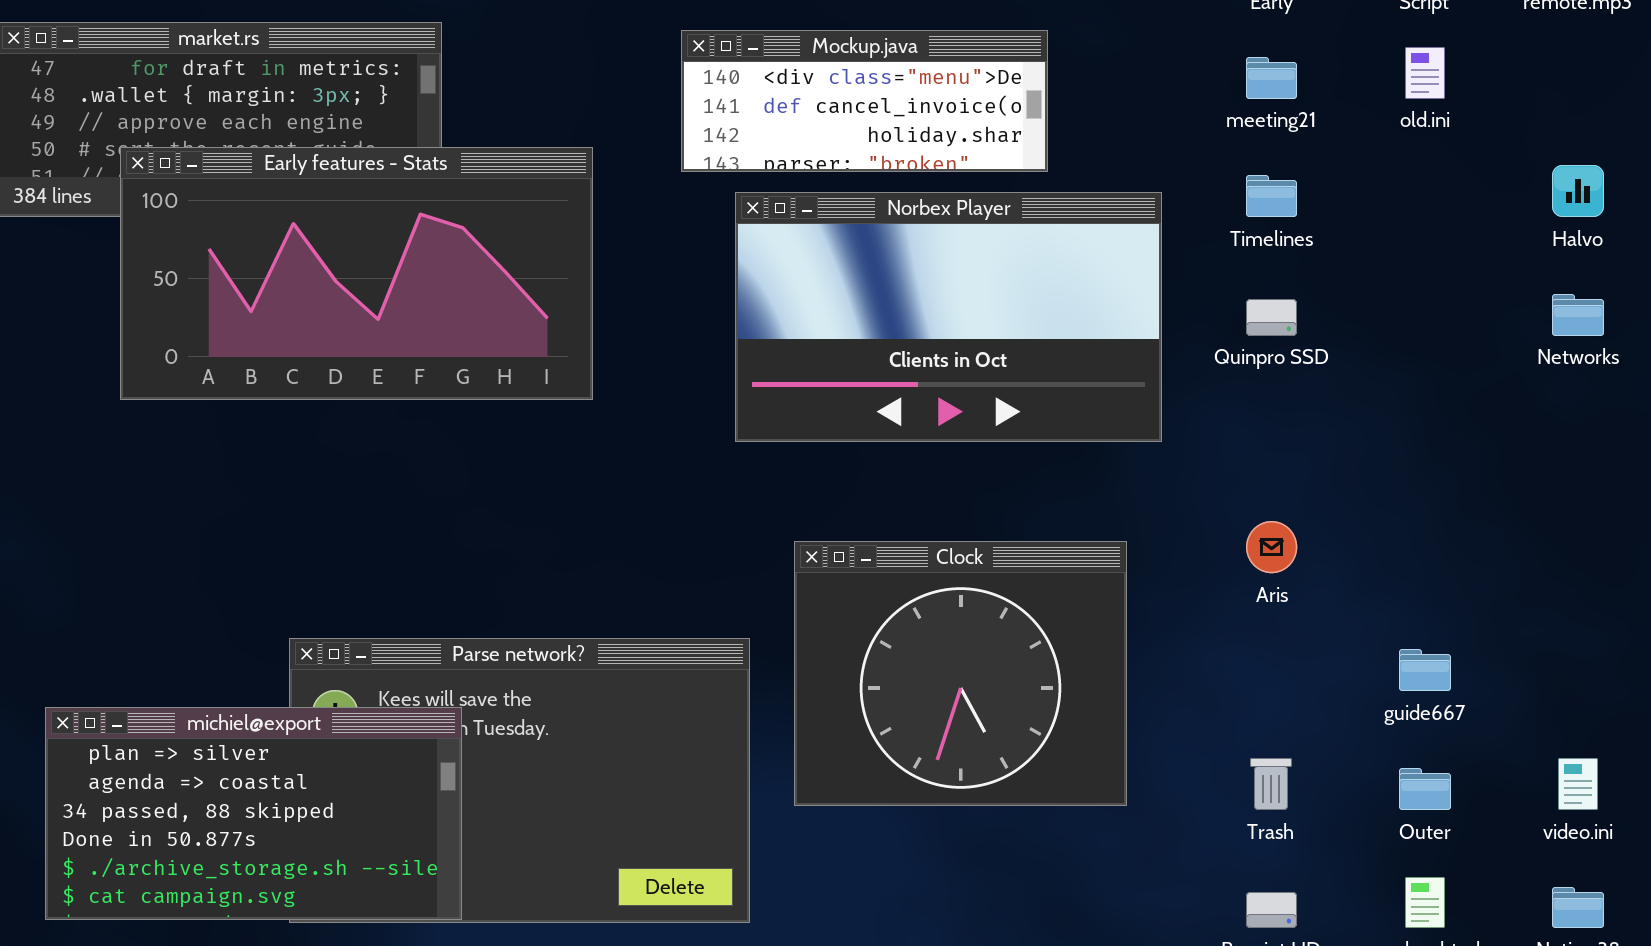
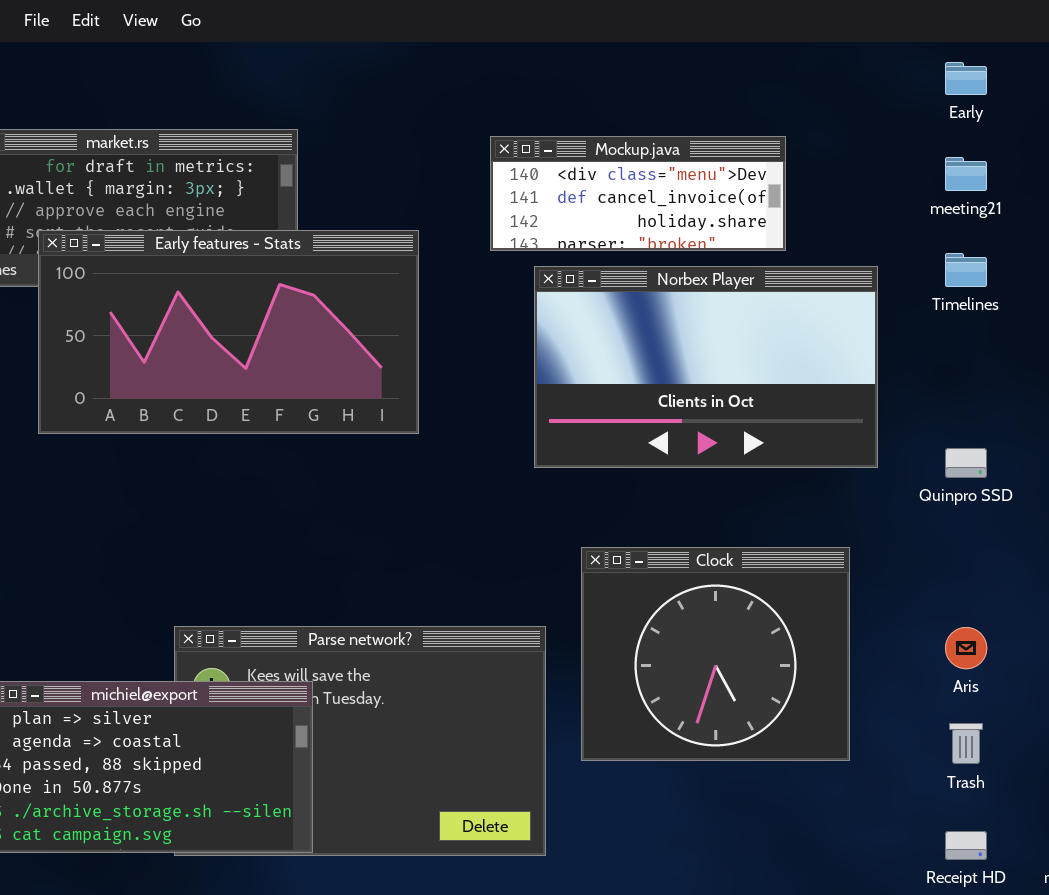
Quinpro SSD: [1246,299,1297,336] -> [945,448,987,478], moved
Aris: [1246,521,1297,573] -> [945,627,987,669], moved

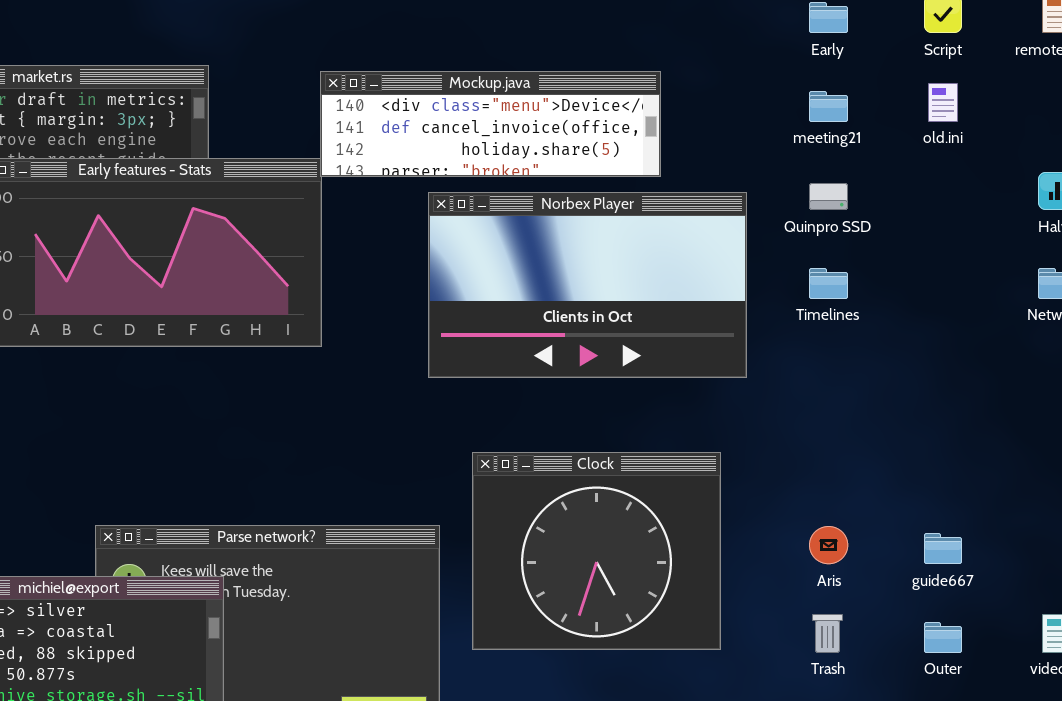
Mockup.java: [490,136,786,251] -> [320,71,661,177], resized
Timelines: [945,253,987,287] -> [809,268,848,299], moved
Quinpro SSD: [945,448,987,478] -> [809,183,848,210], moved

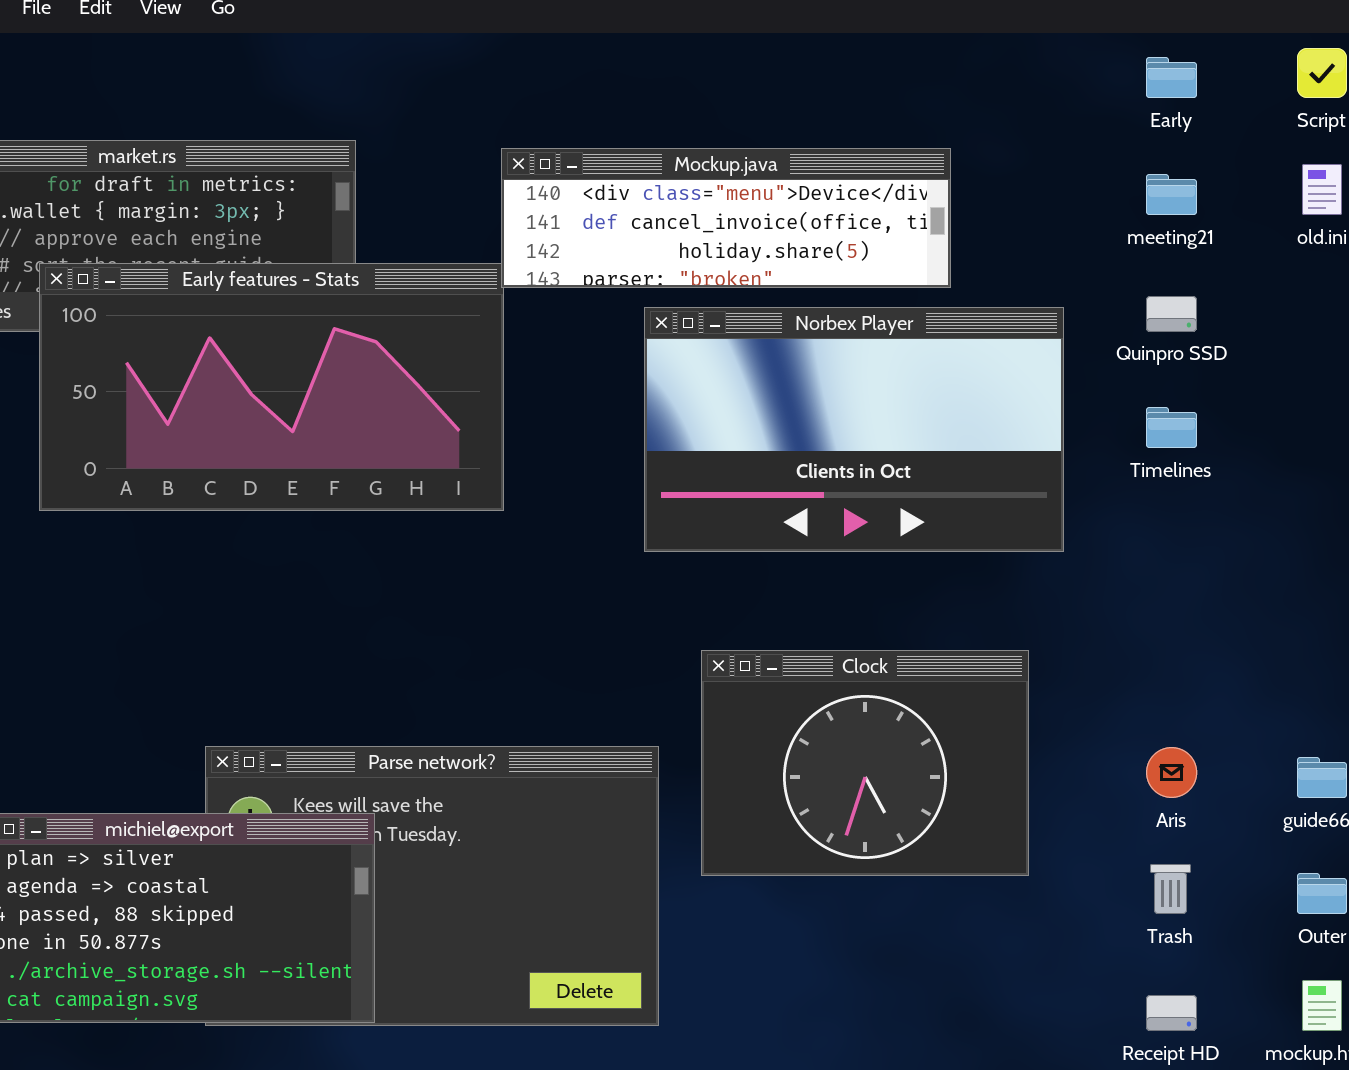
Clock: [472,452,721,650] -> [701,650,1029,876], resized

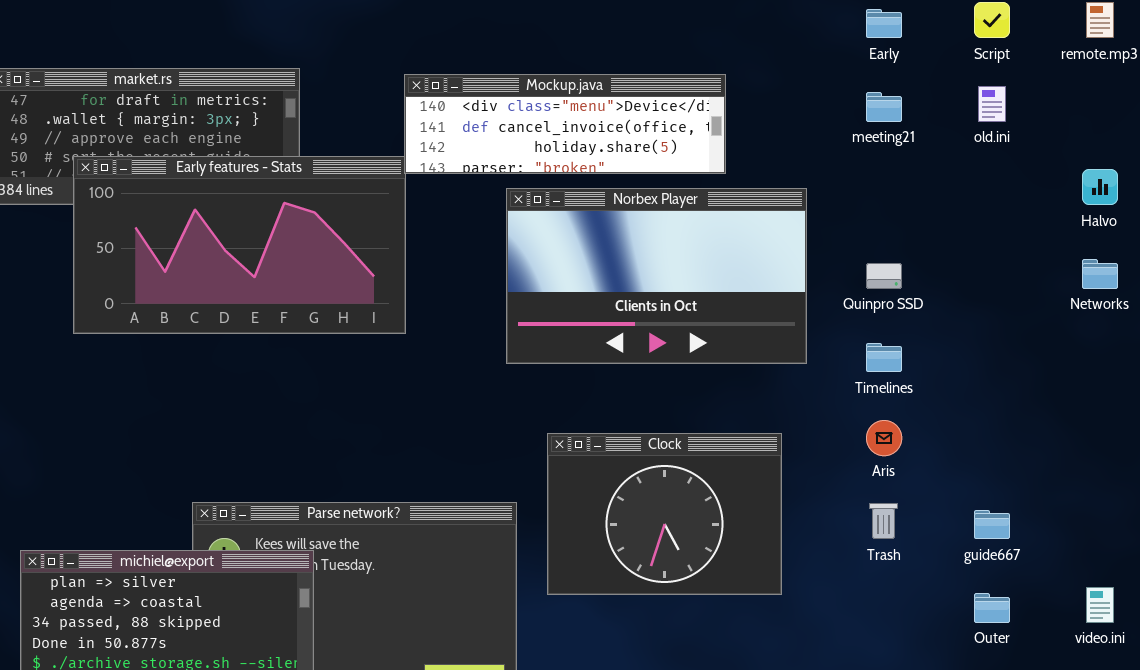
Quinpro SSD: [1146,296,1197,332] -> [866,263,902,289], moved
Timelines: [1146,407,1197,448] -> [866,343,902,372], moved
Aris: [1146,747,1197,798] -> [866,420,902,456], moved
Trash: [1150,864,1191,914] -> [869,503,898,539], moved

